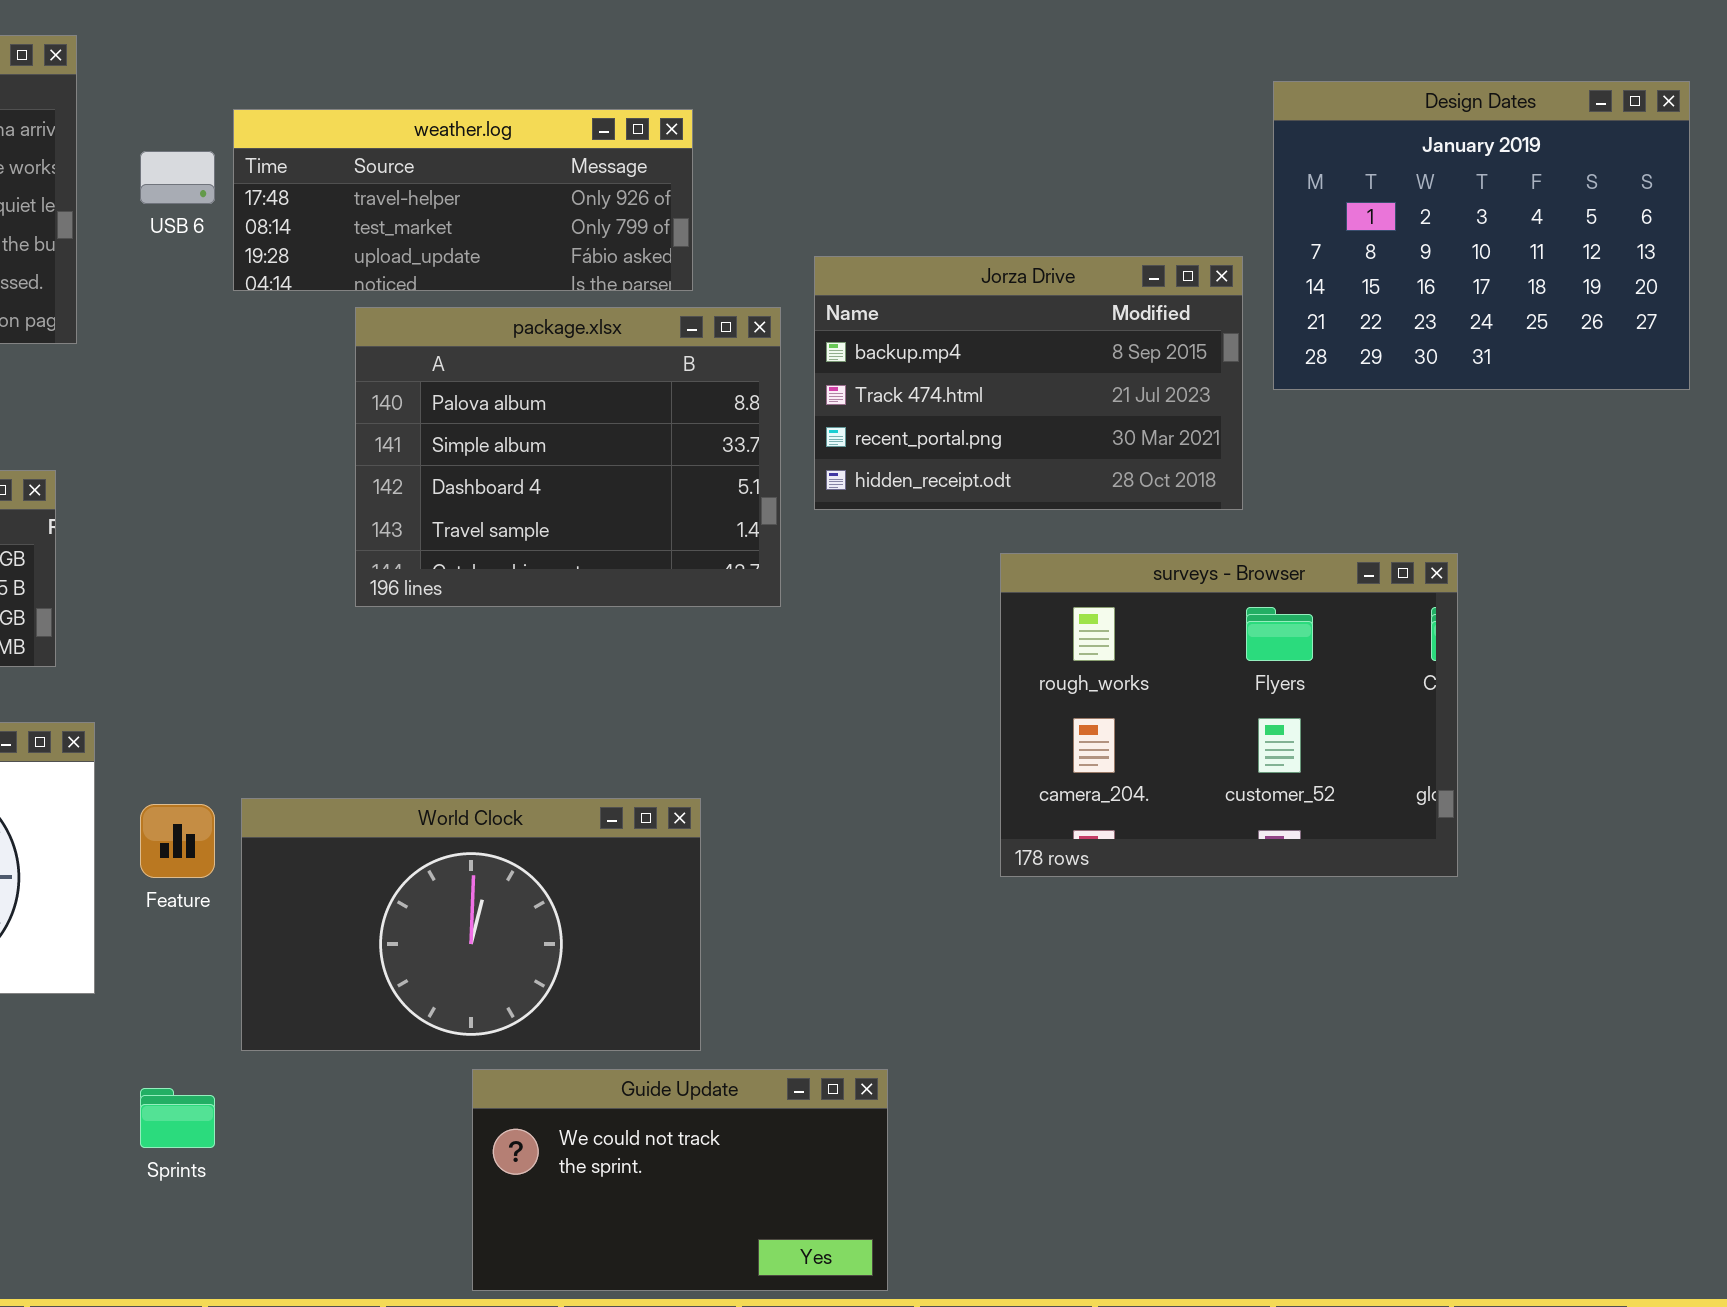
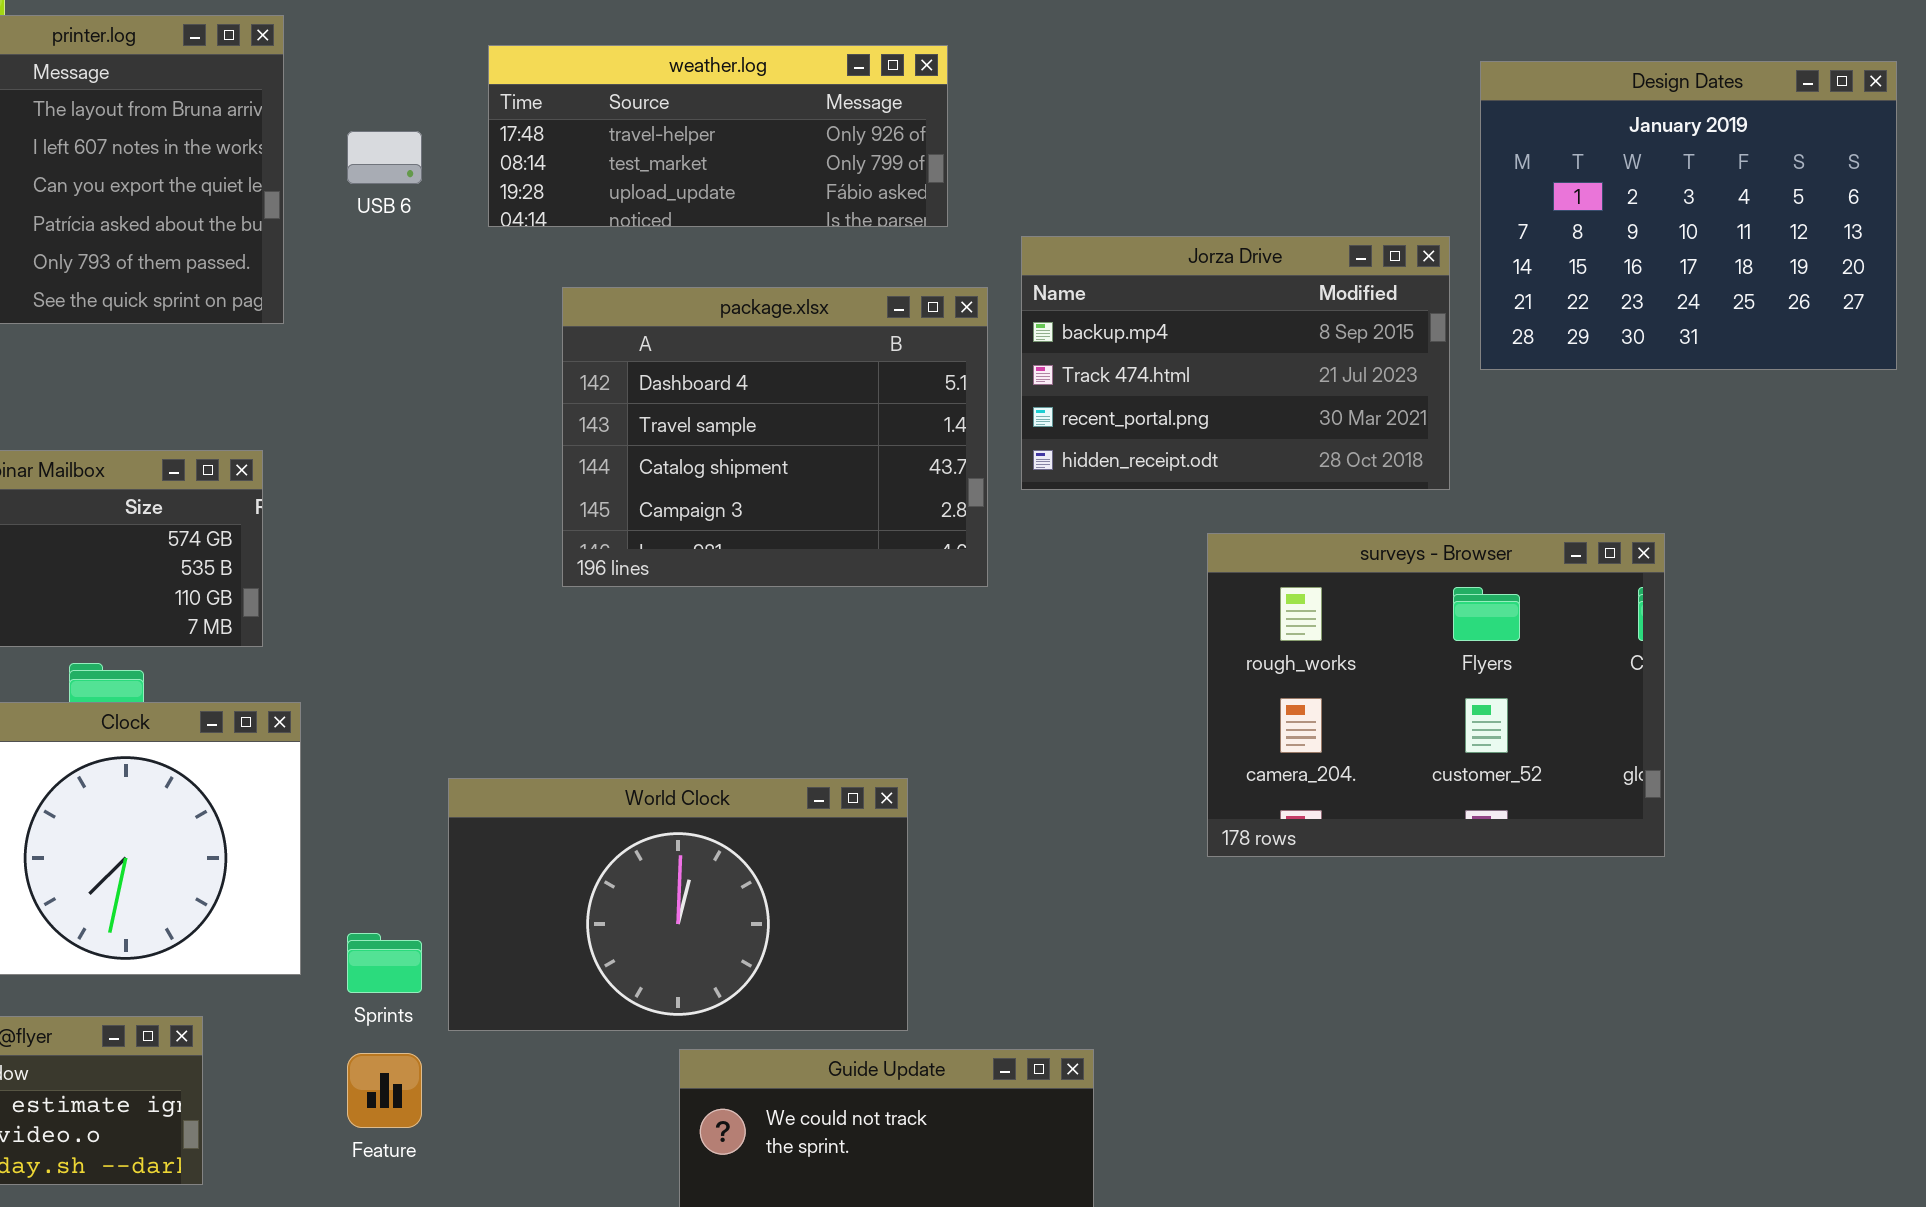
weather.log: [233,109,693,291] -> [488,45,948,227], moved
package.xlsx: [355,307,781,607] -> [562,287,988,587], scrolled down 2 rows
Feature: [140,804,215,878] -> [347,1053,422,1128], moved
Sprints: [140,1088,215,1148] -> [347,933,422,993], moved

